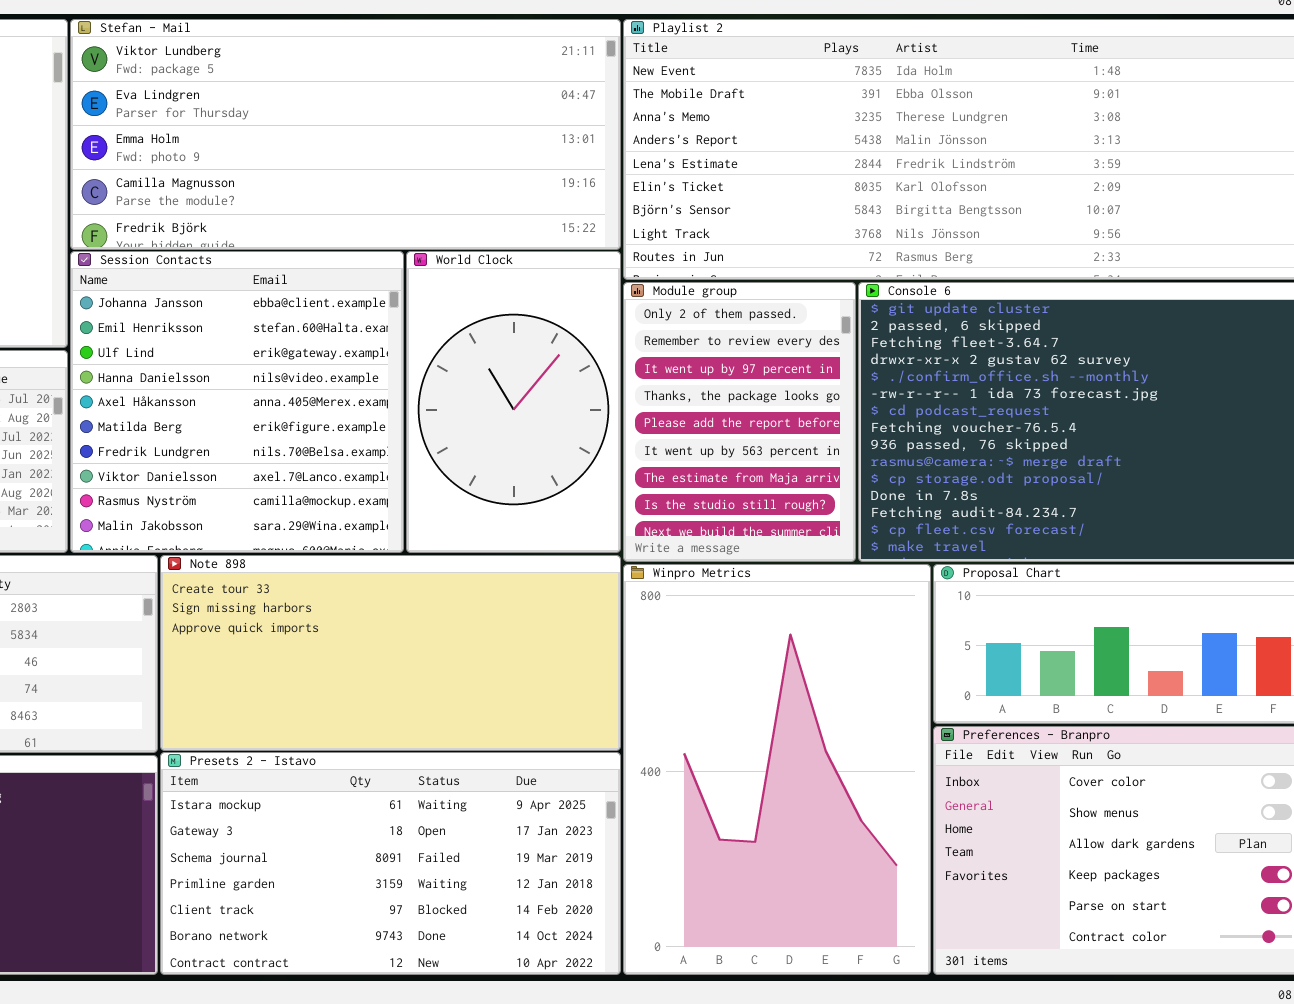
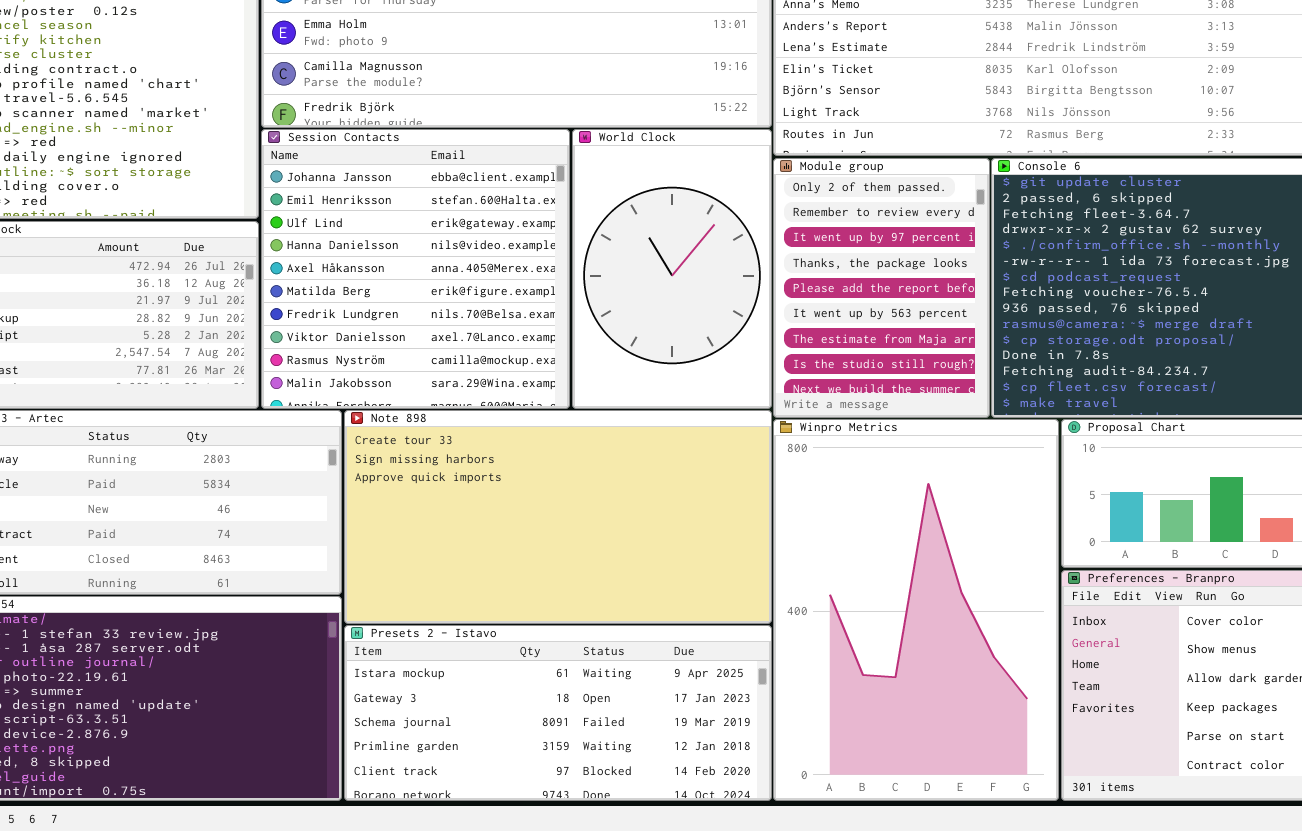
Note 898: [160,555,621,751] -> [344,410,772,624], resized
Presets 2 - Istavo: [160,752,621,975] -> [344,625,772,801], resized

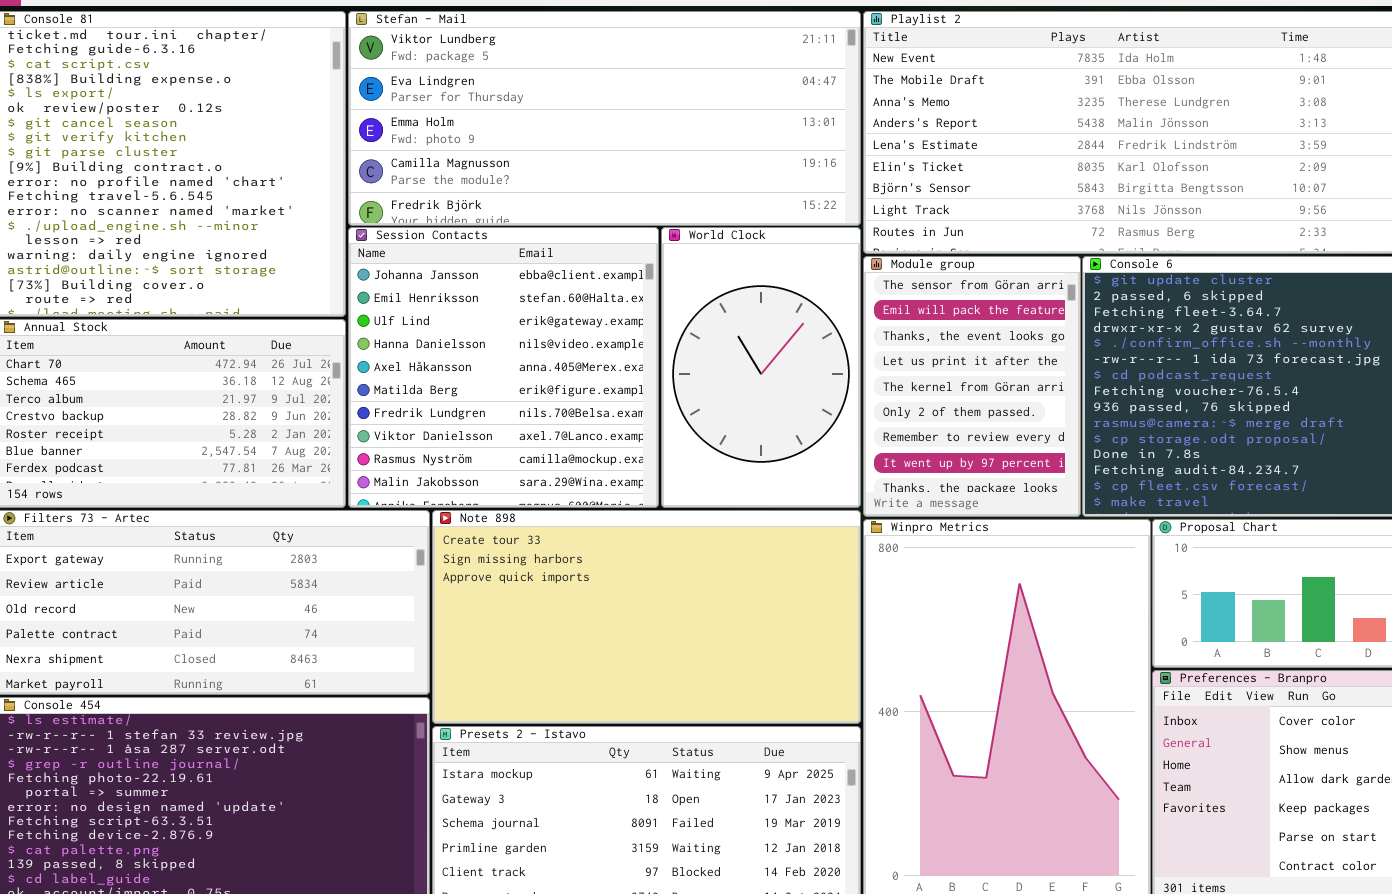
Module group: [773,158,990,418] -> [863,256,1081,517], scrolled up 5 rows

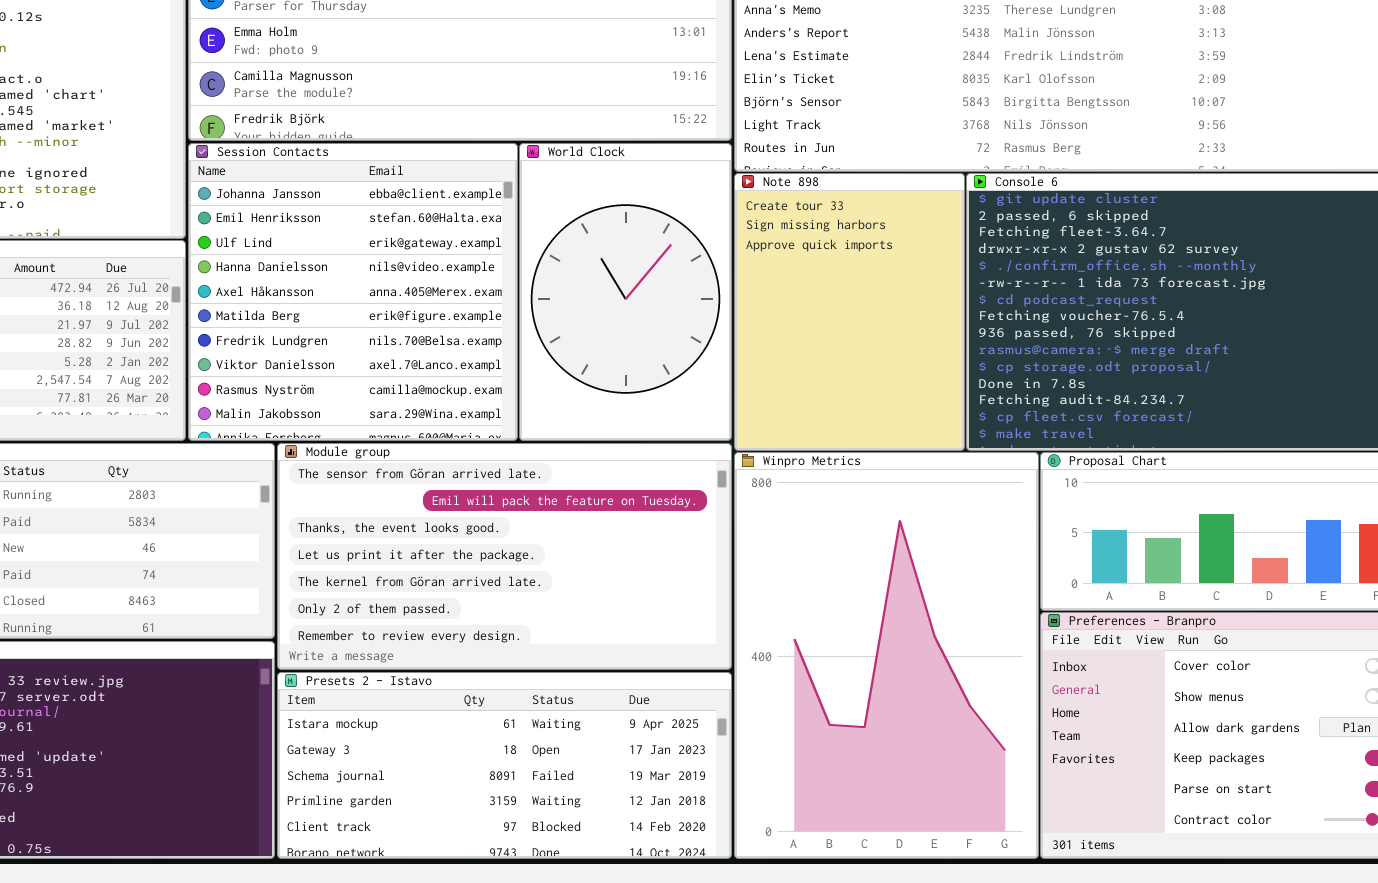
Module group: [863,256,1081,517] -> [277,443,732,670], moved, resized
Note 898: [432,510,861,724] -> [734,173,965,451], moved, resized

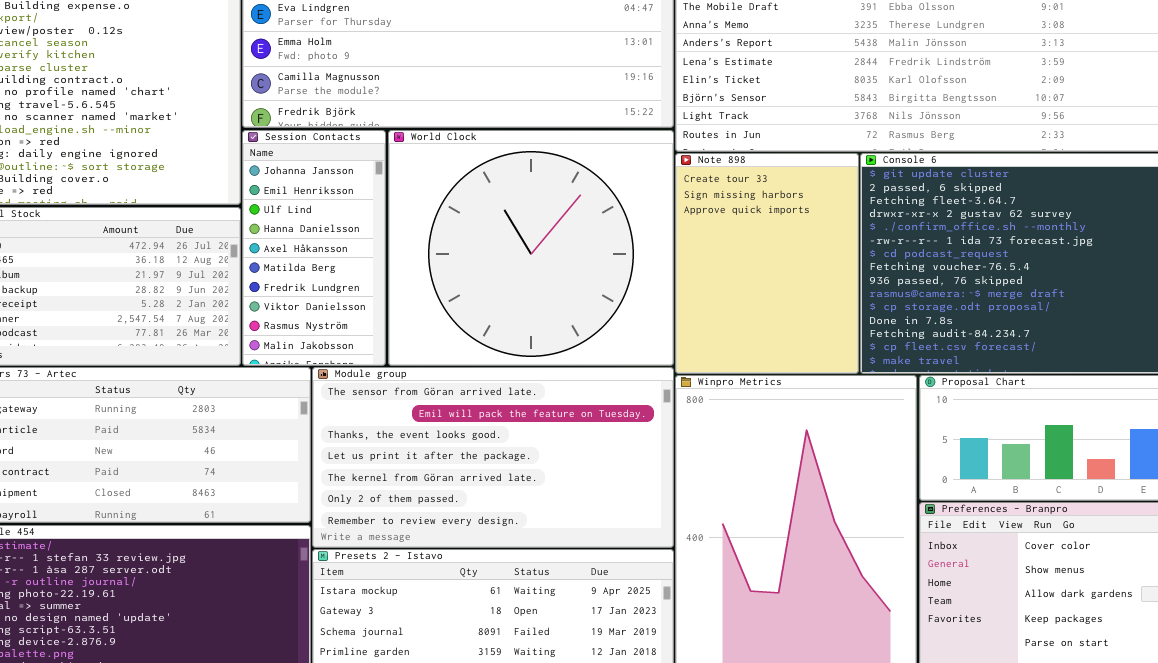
Session Contacts: [188,143,518,441] -> [242,130,386,366], resized
World Clock: [519,143,732,441] -> [388,130,674,366], resized

